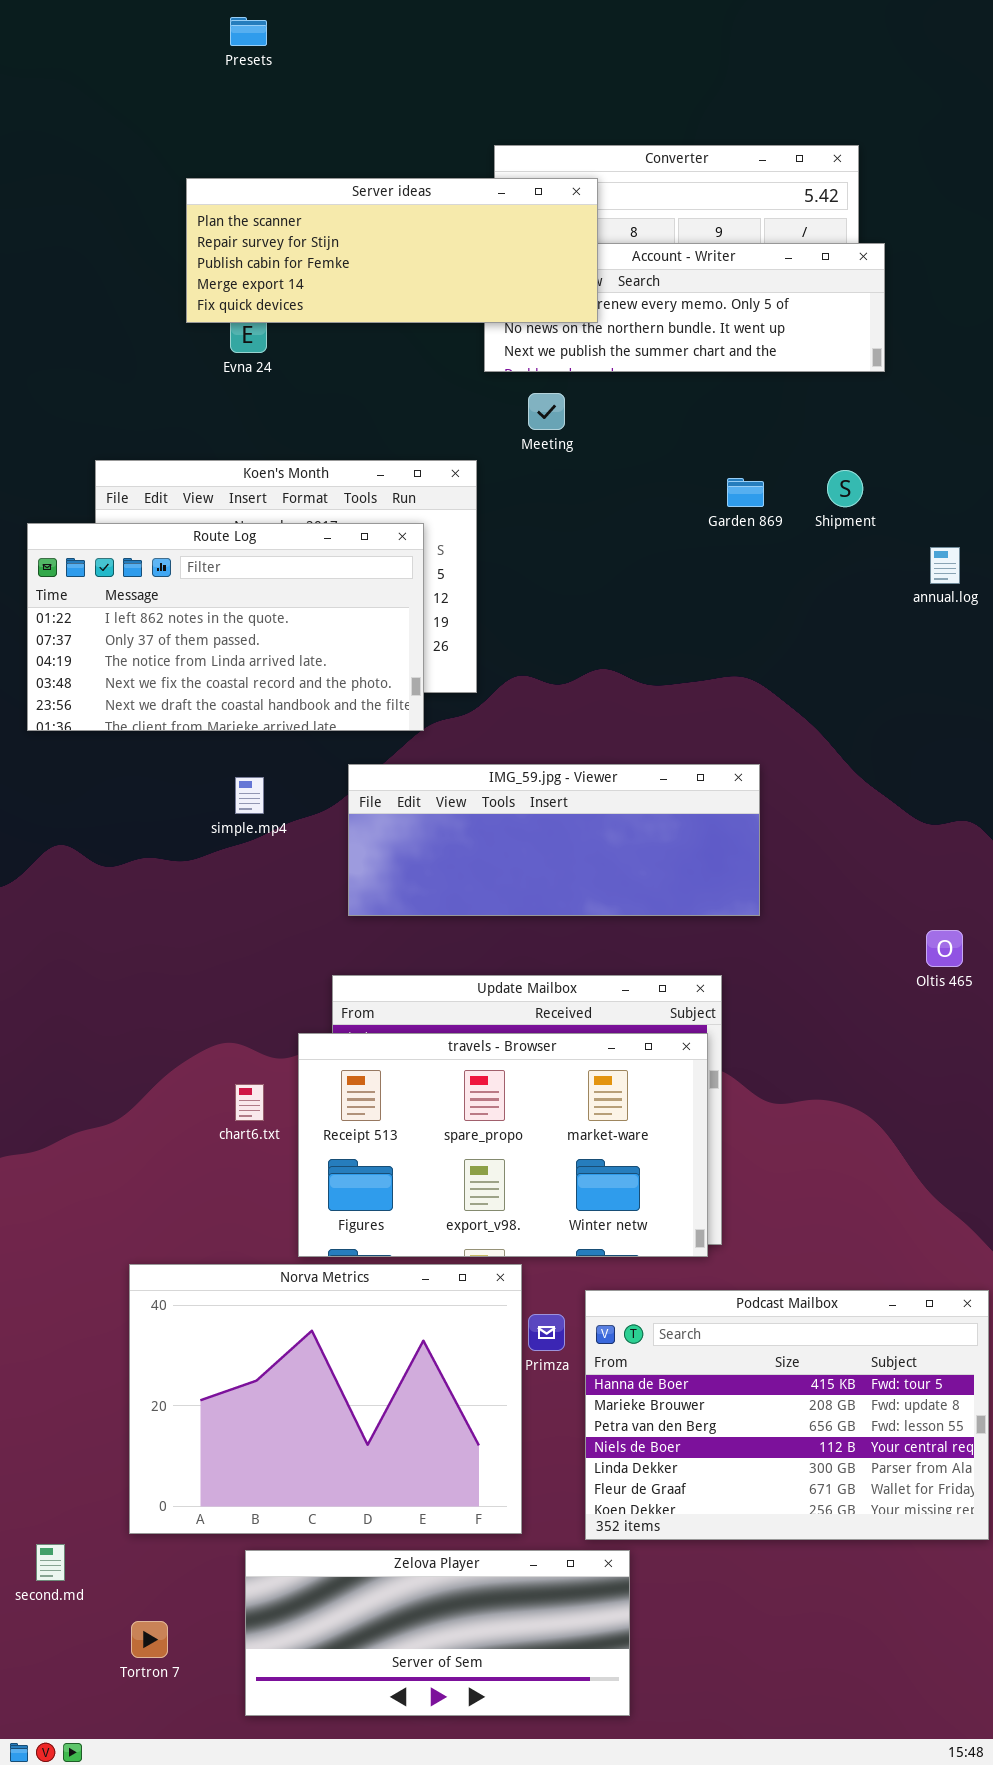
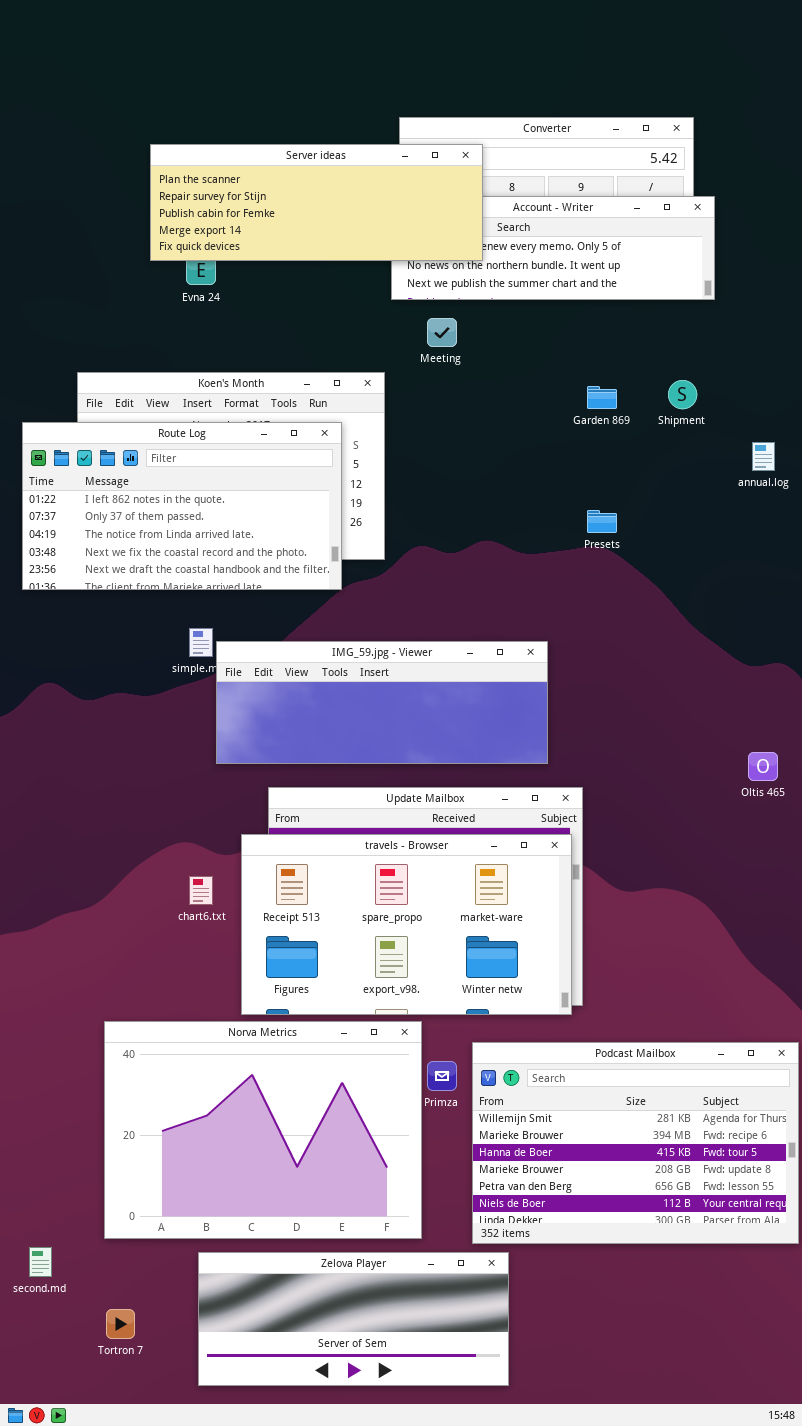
Presets: [230,17,267,46] -> [587,510,617,533], moved
IMG_59.jpg - Viewer: [348,764,760,916] -> [216,641,548,764], moved
Podcast Mailbox: [585,1290,989,1540] -> [472,1042,799,1244], scrolled up 2 rows

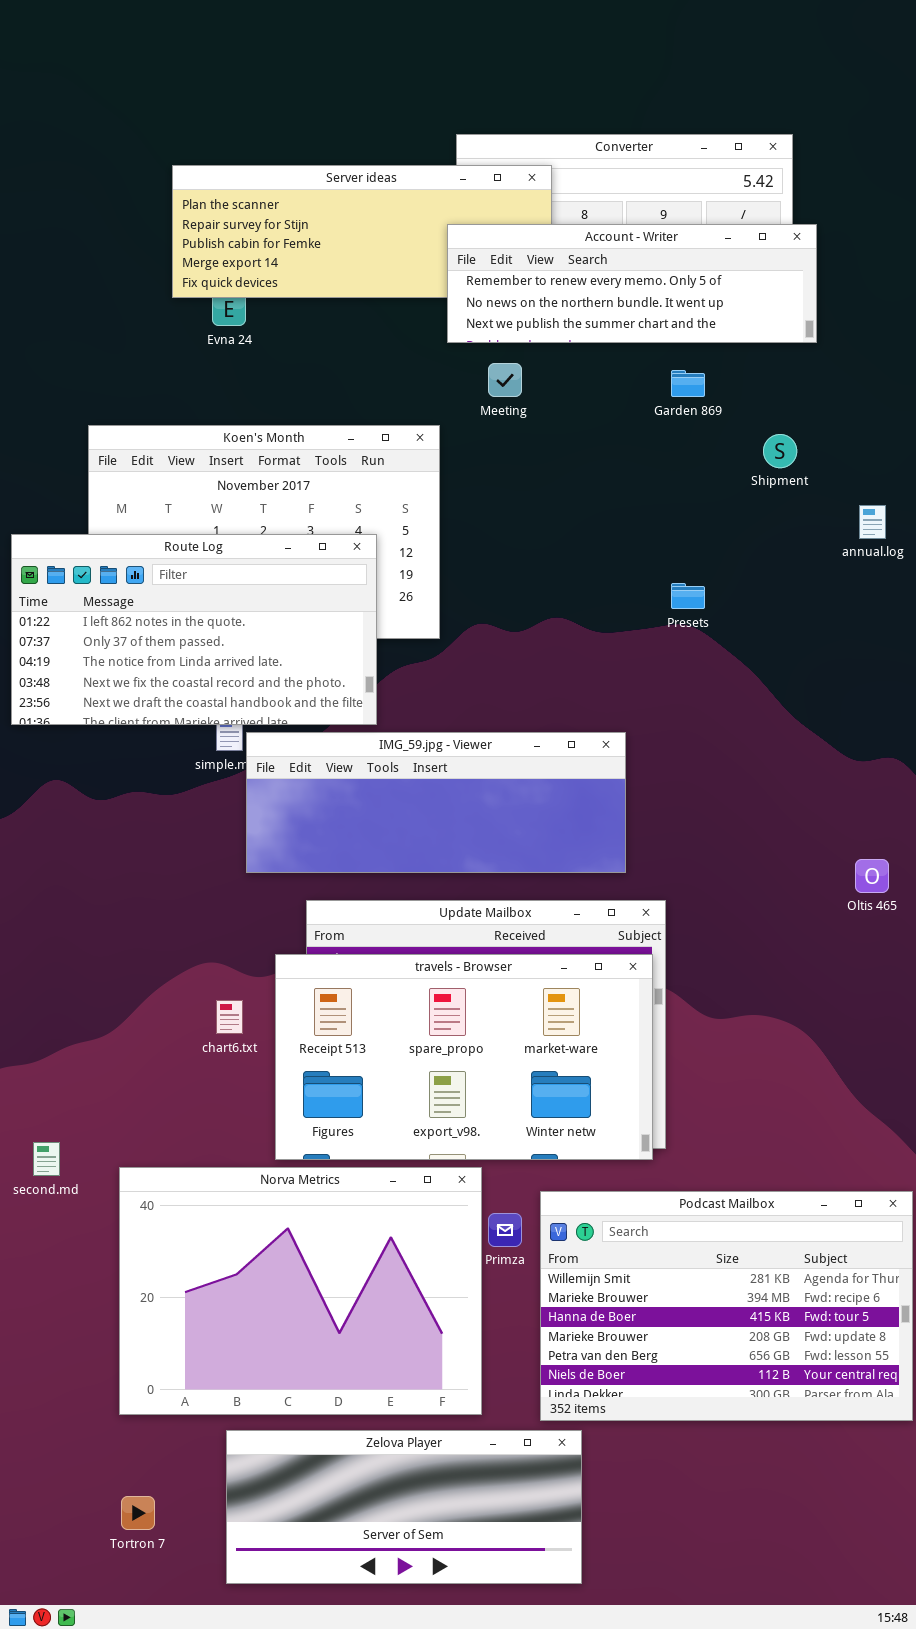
Account - Writer: [391,196,715,300] -> [447,224,817,343], raised
Garden 869: [587,386,617,409] -> [671,370,705,397], moved
Route Log: [22,422,342,590] -> [11,534,377,725], moved
second.md: [29,1247,52,1277] -> [33,1142,60,1176], moved

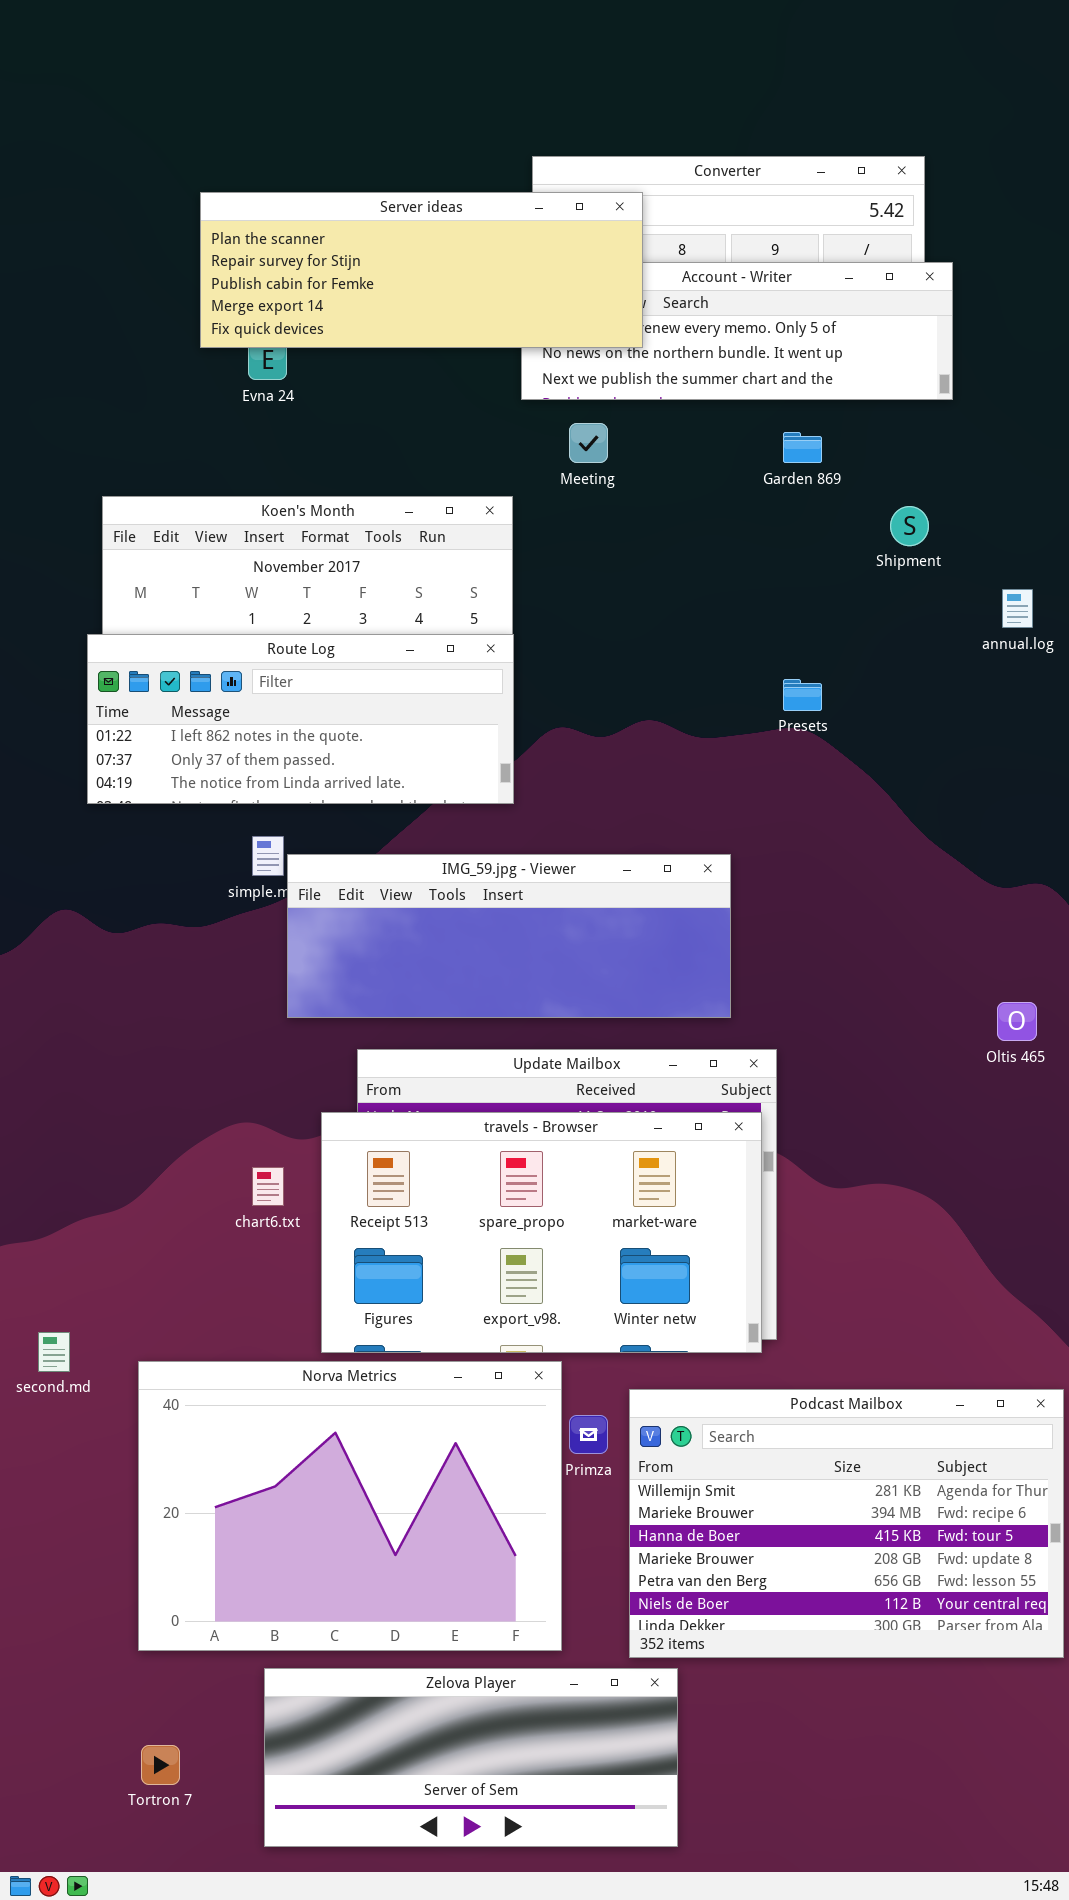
Server ideas: [172,165,552,298] -> [200,192,643,348], raised
Route Log: [11,534,377,725] -> [87,634,514,804], moved, resized

